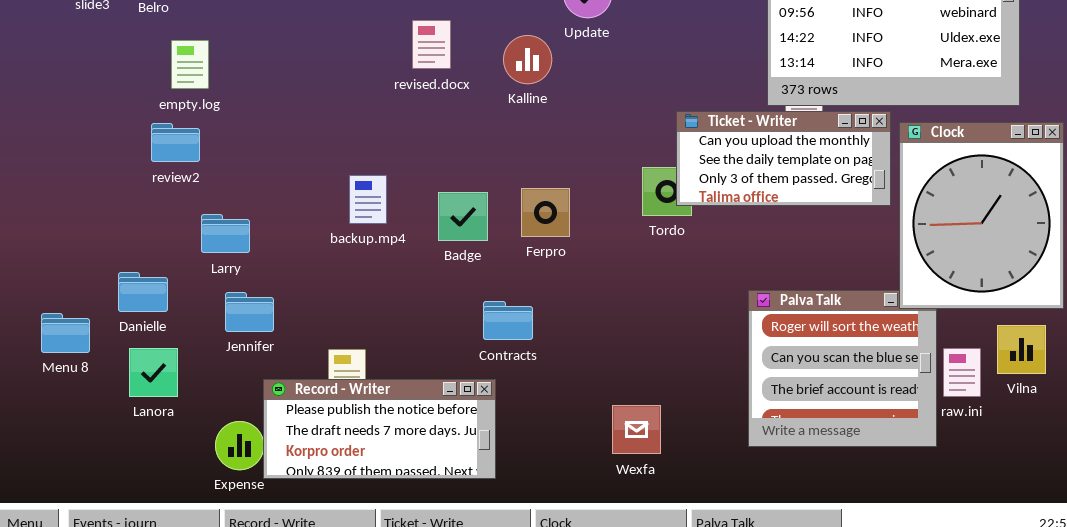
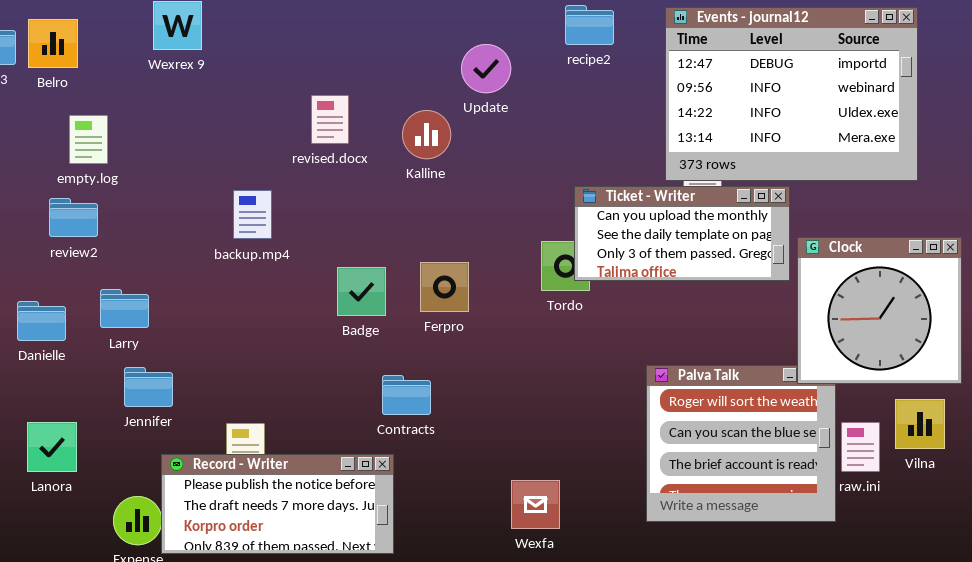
Clock: [899,122,1064,309] -> [797,237,962,384], resized
backup.mp4: [349,175,387,224] -> [233,190,272,239], moved
Danielle: [118,272,168,312] -> [17,301,66,341], moved

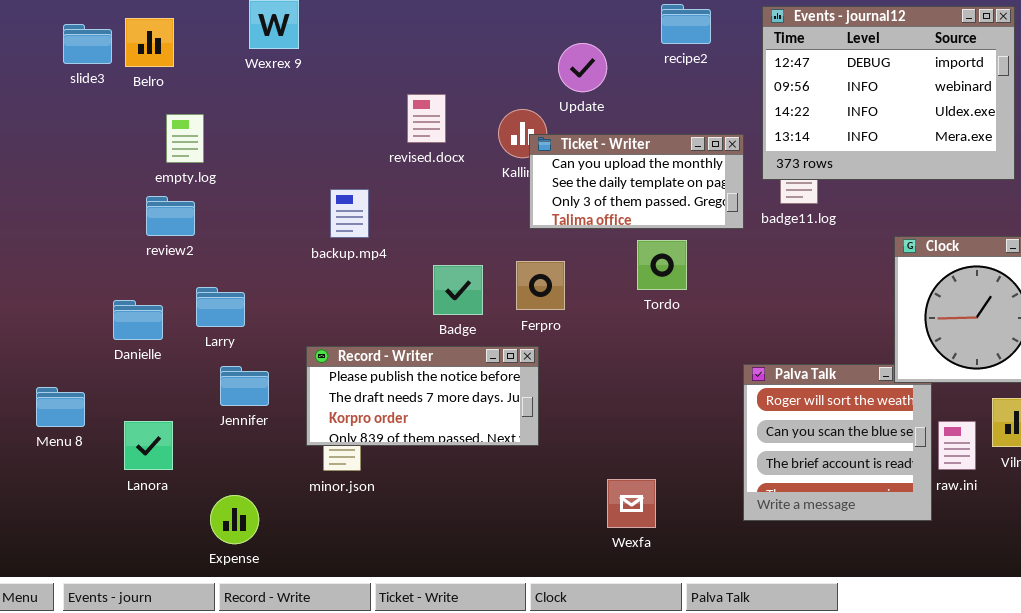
Ticket - Writer: [574,186,790,281] -> [529,134,744,229], moved
Record - Writer: [161,454,394,554] -> [306,346,539,446], moved

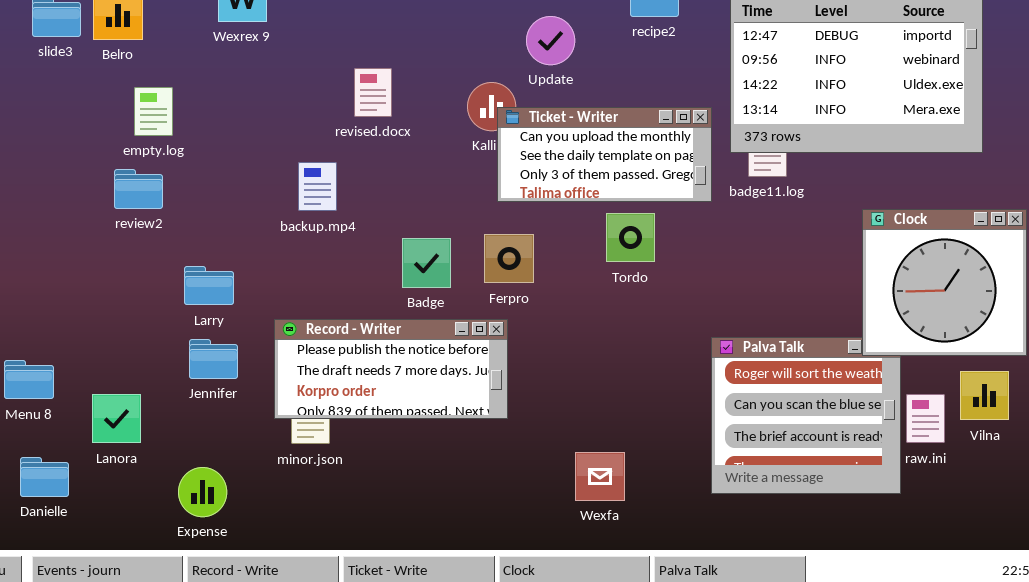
revised.docx: [407,94,446,143] -> [354,68,392,117], moved
Larry: [196,287,245,327] -> [184,266,234,305], moved
Danielle: [113,300,163,340] -> [20,457,69,497], moved

